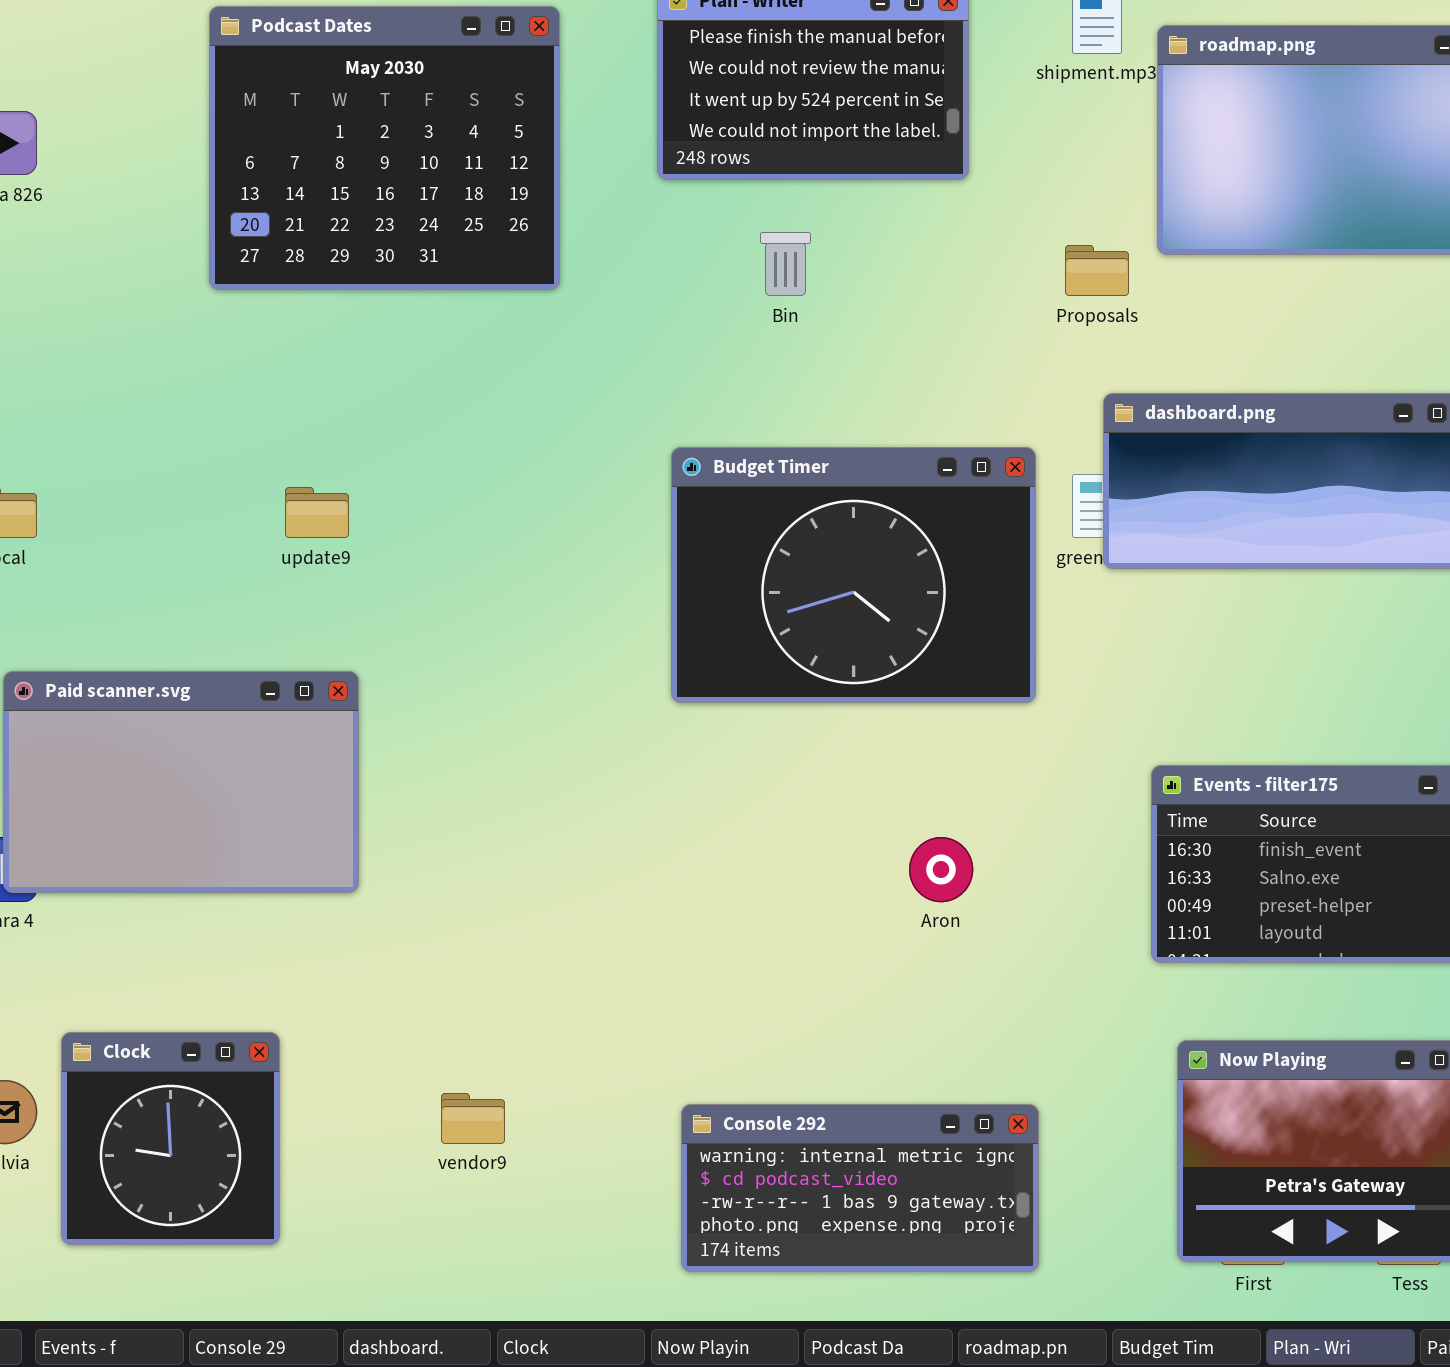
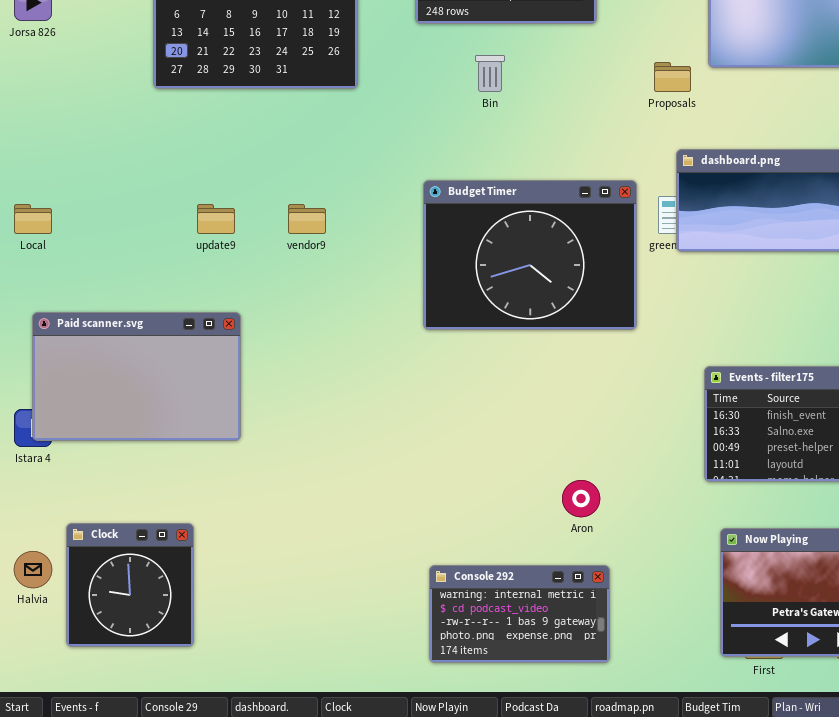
Aron: [909,837,973,902] -> [562,480,600,517], moved
vendor9: [441,1093,505,1144] -> [288,204,326,234], moved
Console 292: [681,1104,1039,1272] -> [429,565,610,663], resized

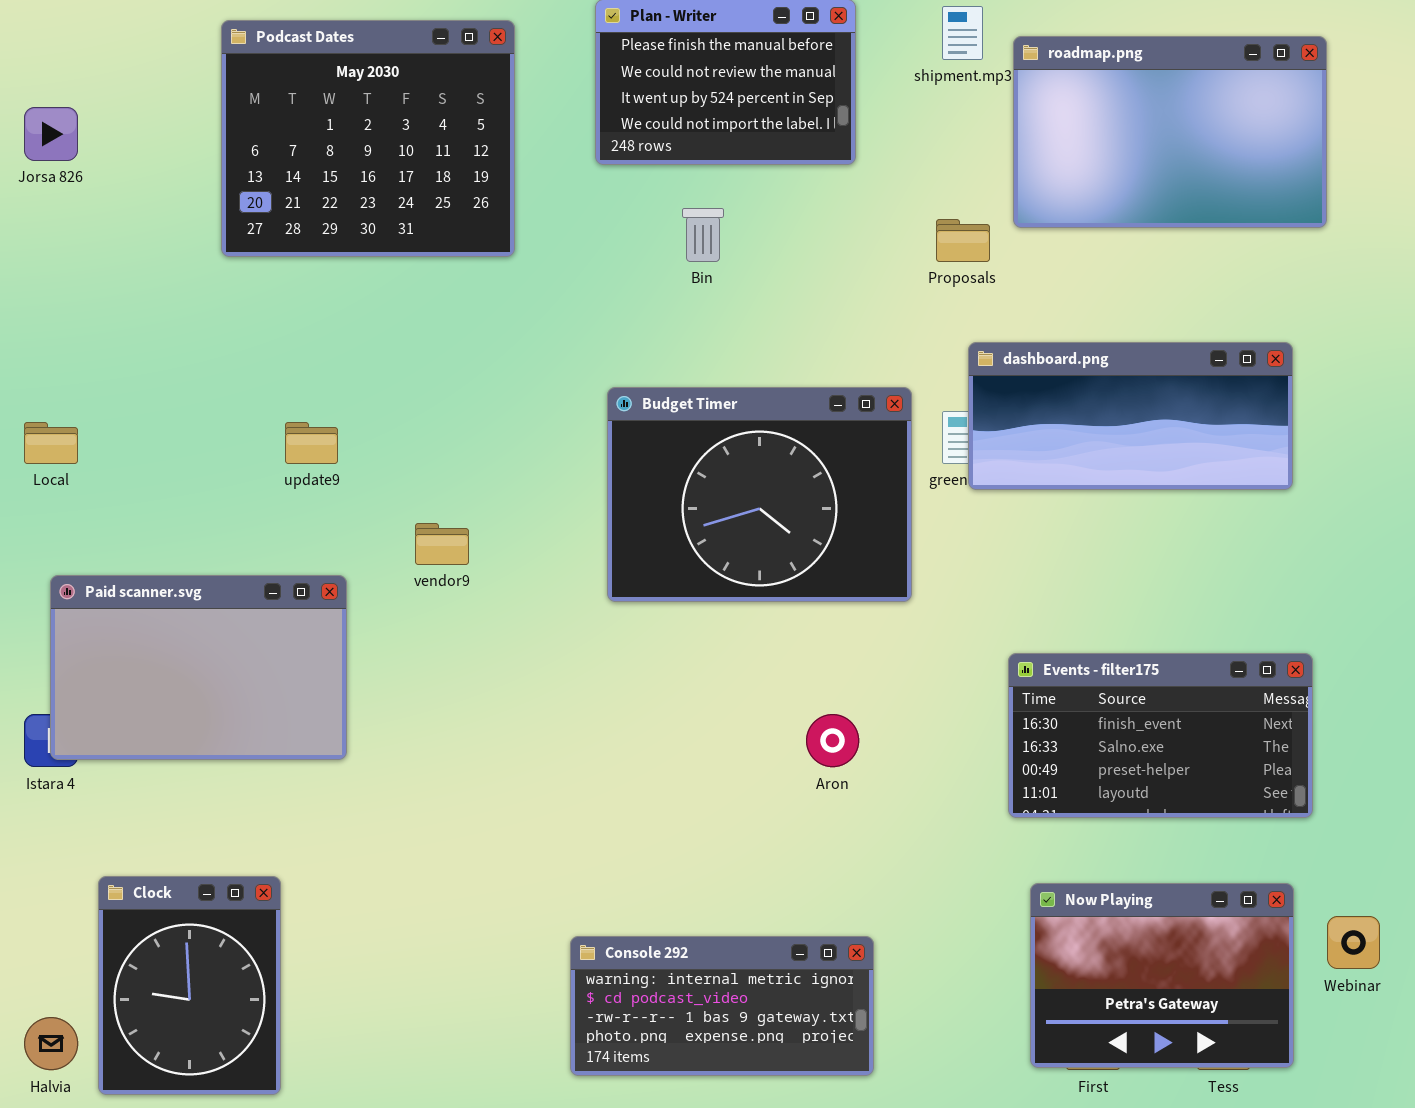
vendor9: [288,204,326,234] -> [415,523,469,565], moved
Aron: [562,480,600,517] -> [806,714,859,767], moved
Clock: [66,523,194,647] -> [98,876,281,1095], resized
Halvia: [14,551,52,588] -> [24,1017,78,1070], moved
Console 292: [429,565,610,663] -> [570,936,874,1076], resized

